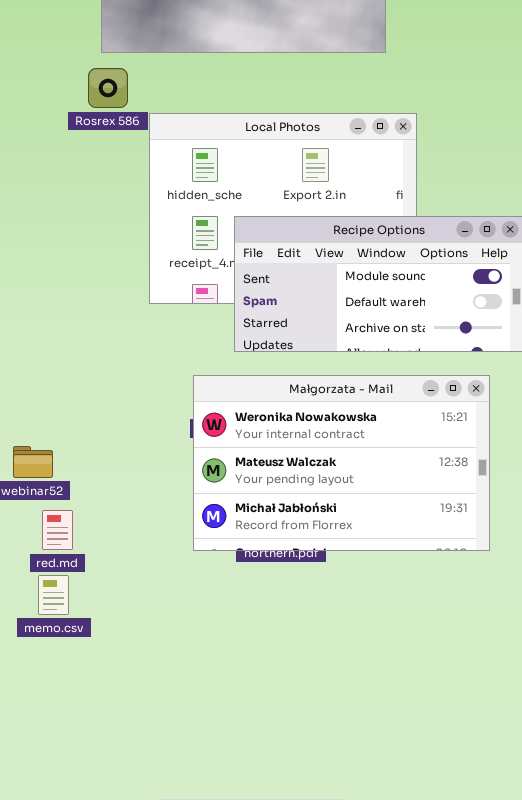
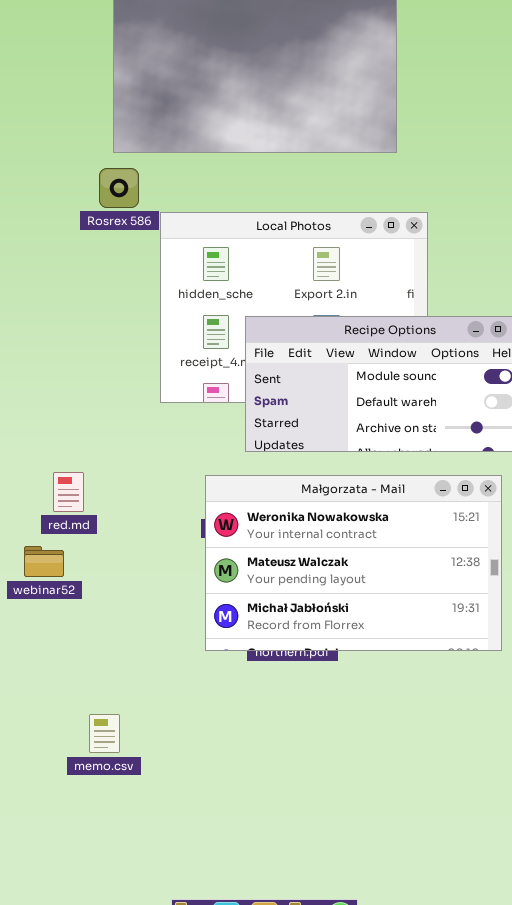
red.md: [42,510,73,550] -> [53,472,84,512], moved
memo.csv: [38,575,69,615] -> [89,714,120,753], moved

